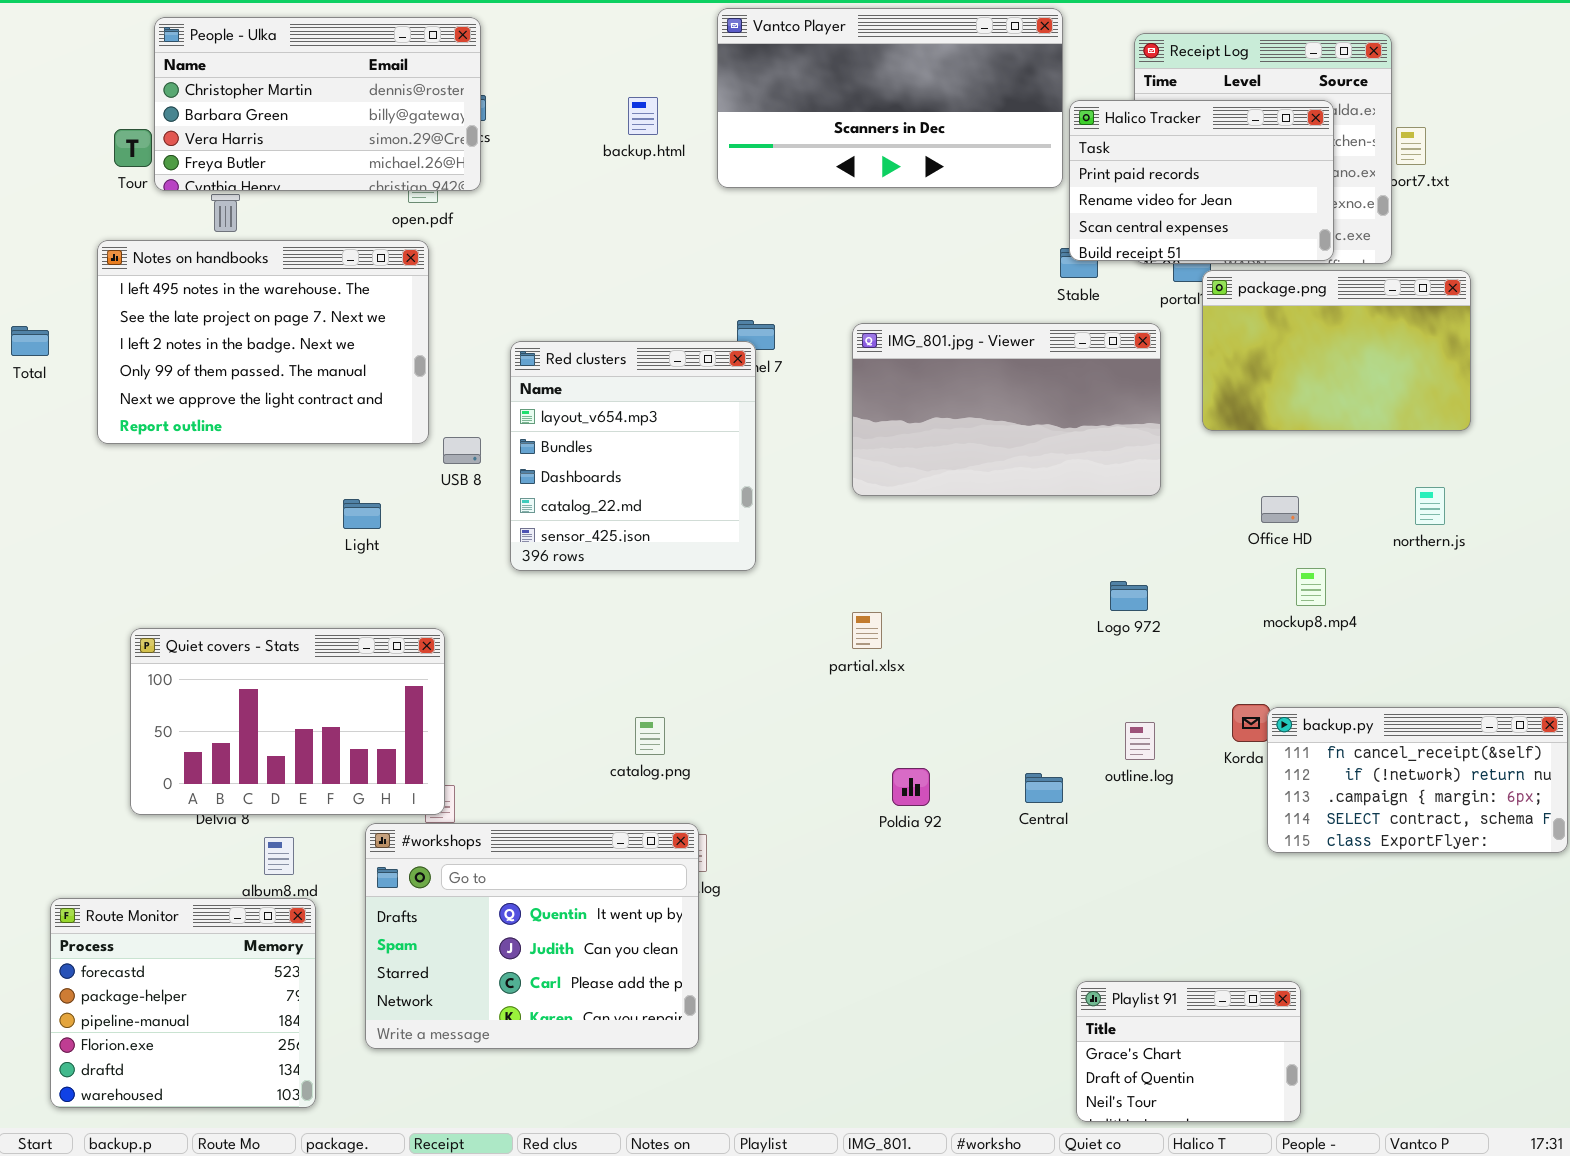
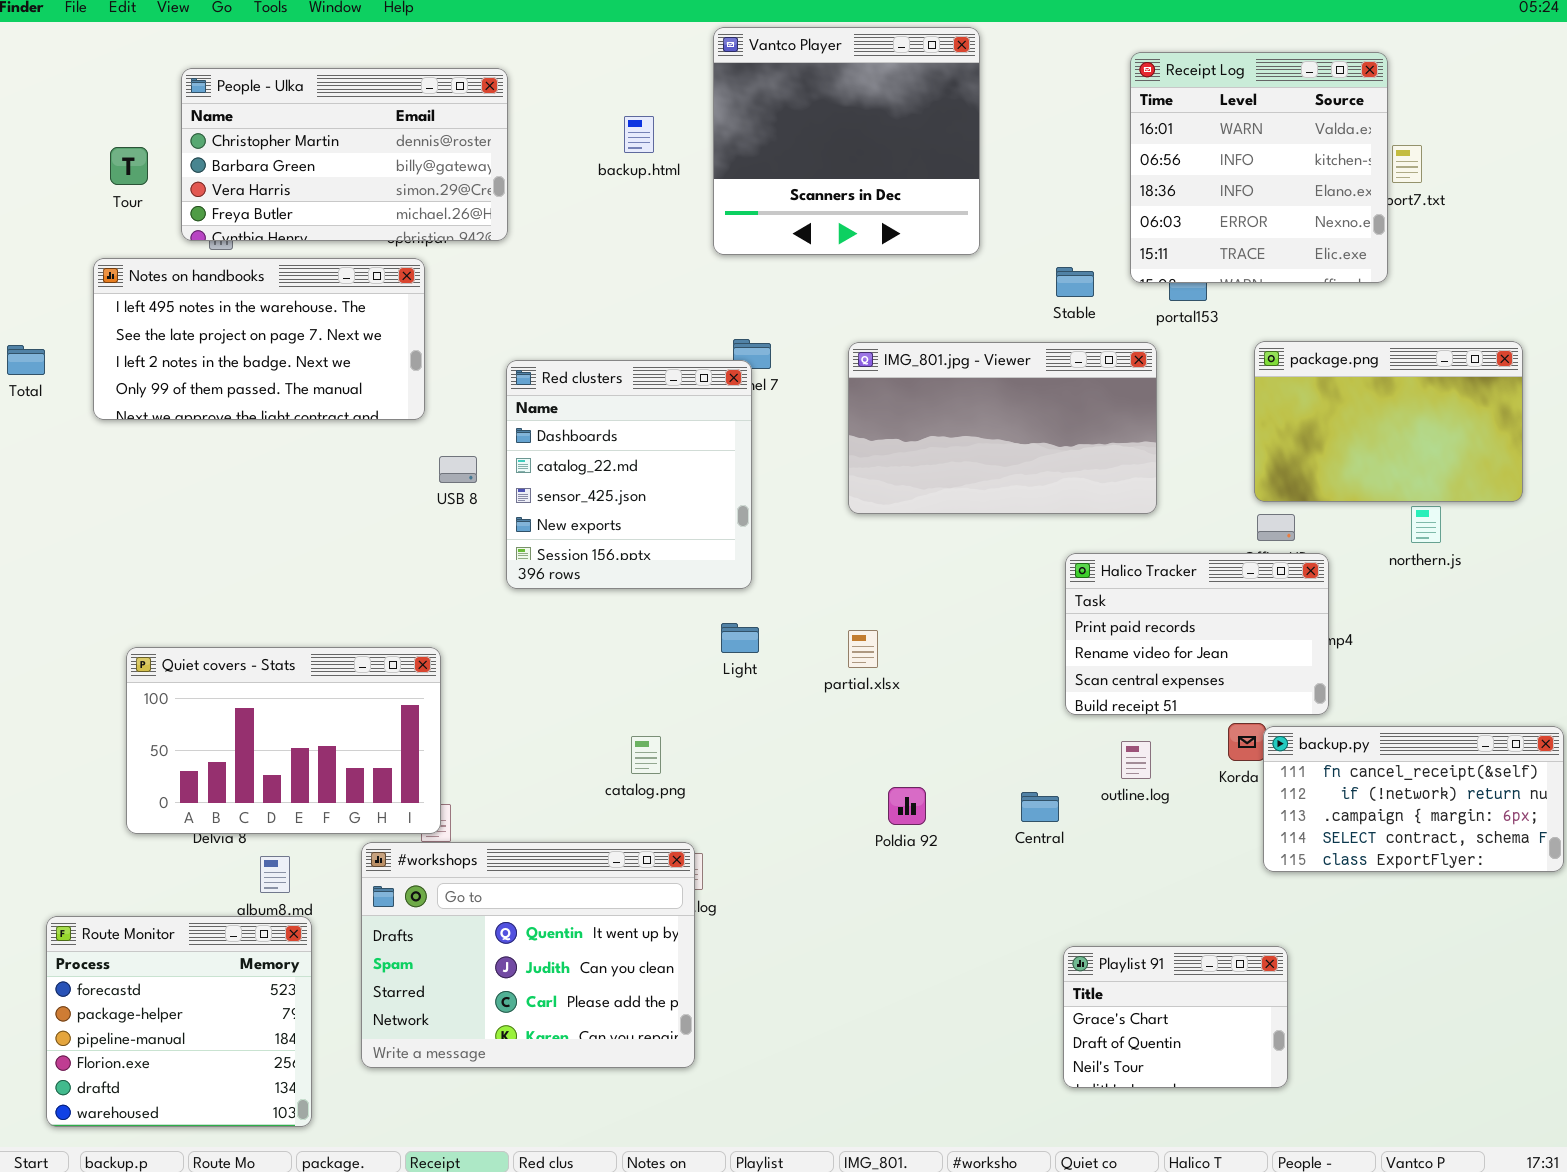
Vantco Player: [717,8,1063,188] -> [713,27,980,255], resized
People - Ulka: [154,17,481,191] -> [181,68,508,241], moved
Halico Tracker: [1069,100,1334,261] -> [1065,553,1329,715], moved
Notes on handbooks: [97,240,429,444] -> [93,258,425,420], resized
package.png: [1202,270,1471,431] -> [1254,341,1523,502], moved
Red clusters: [510,341,756,571] -> [506,360,752,589], scrolled down 2 rows
Light: [343,499,381,529] -> [721,623,759,653], moved
Playlist 91: [1076,981,1301,1122] -> [1063,946,1288,1088], moved

